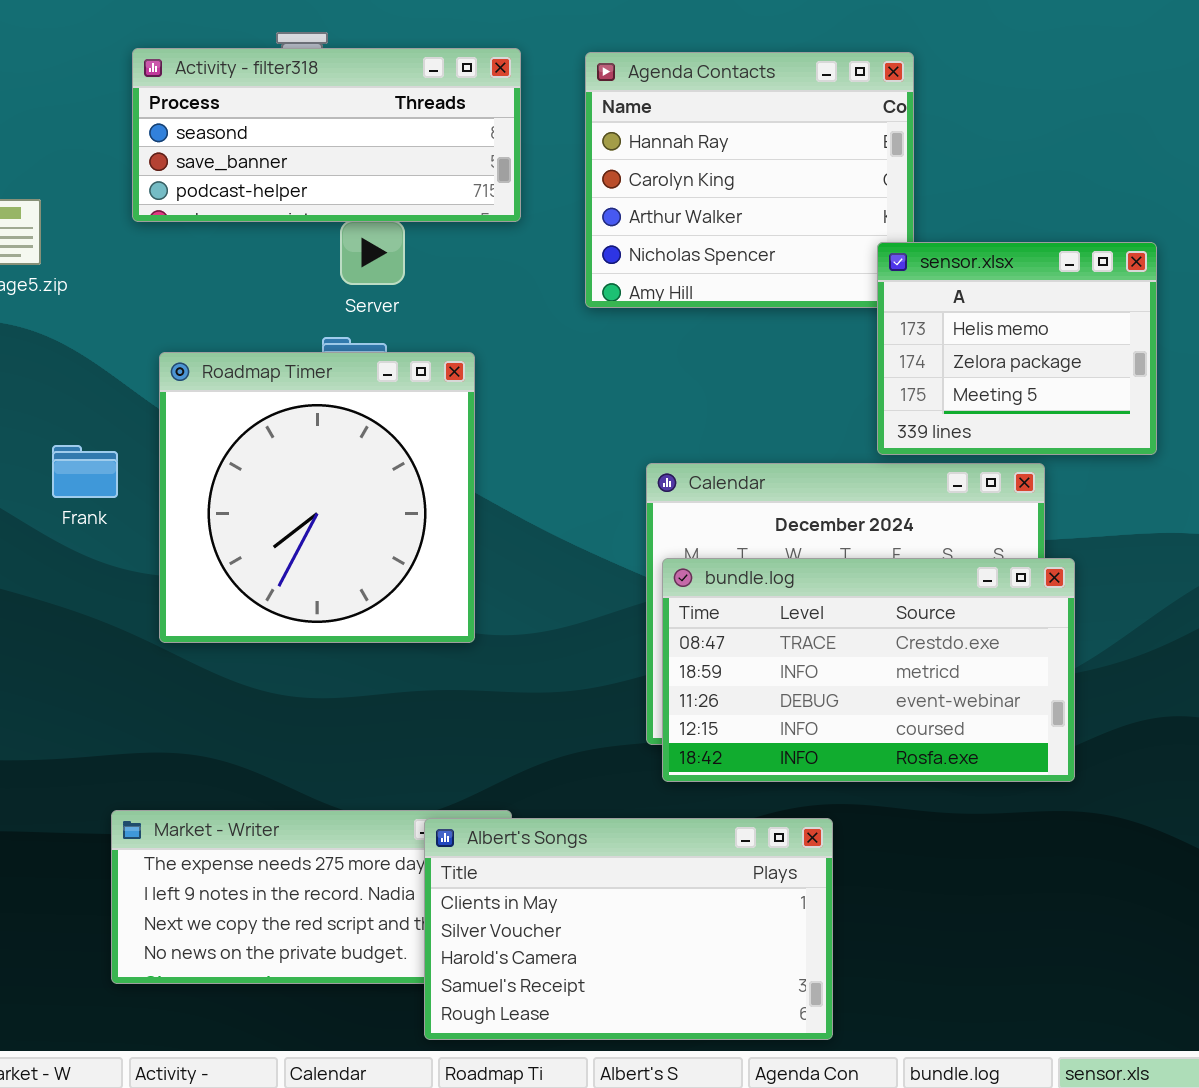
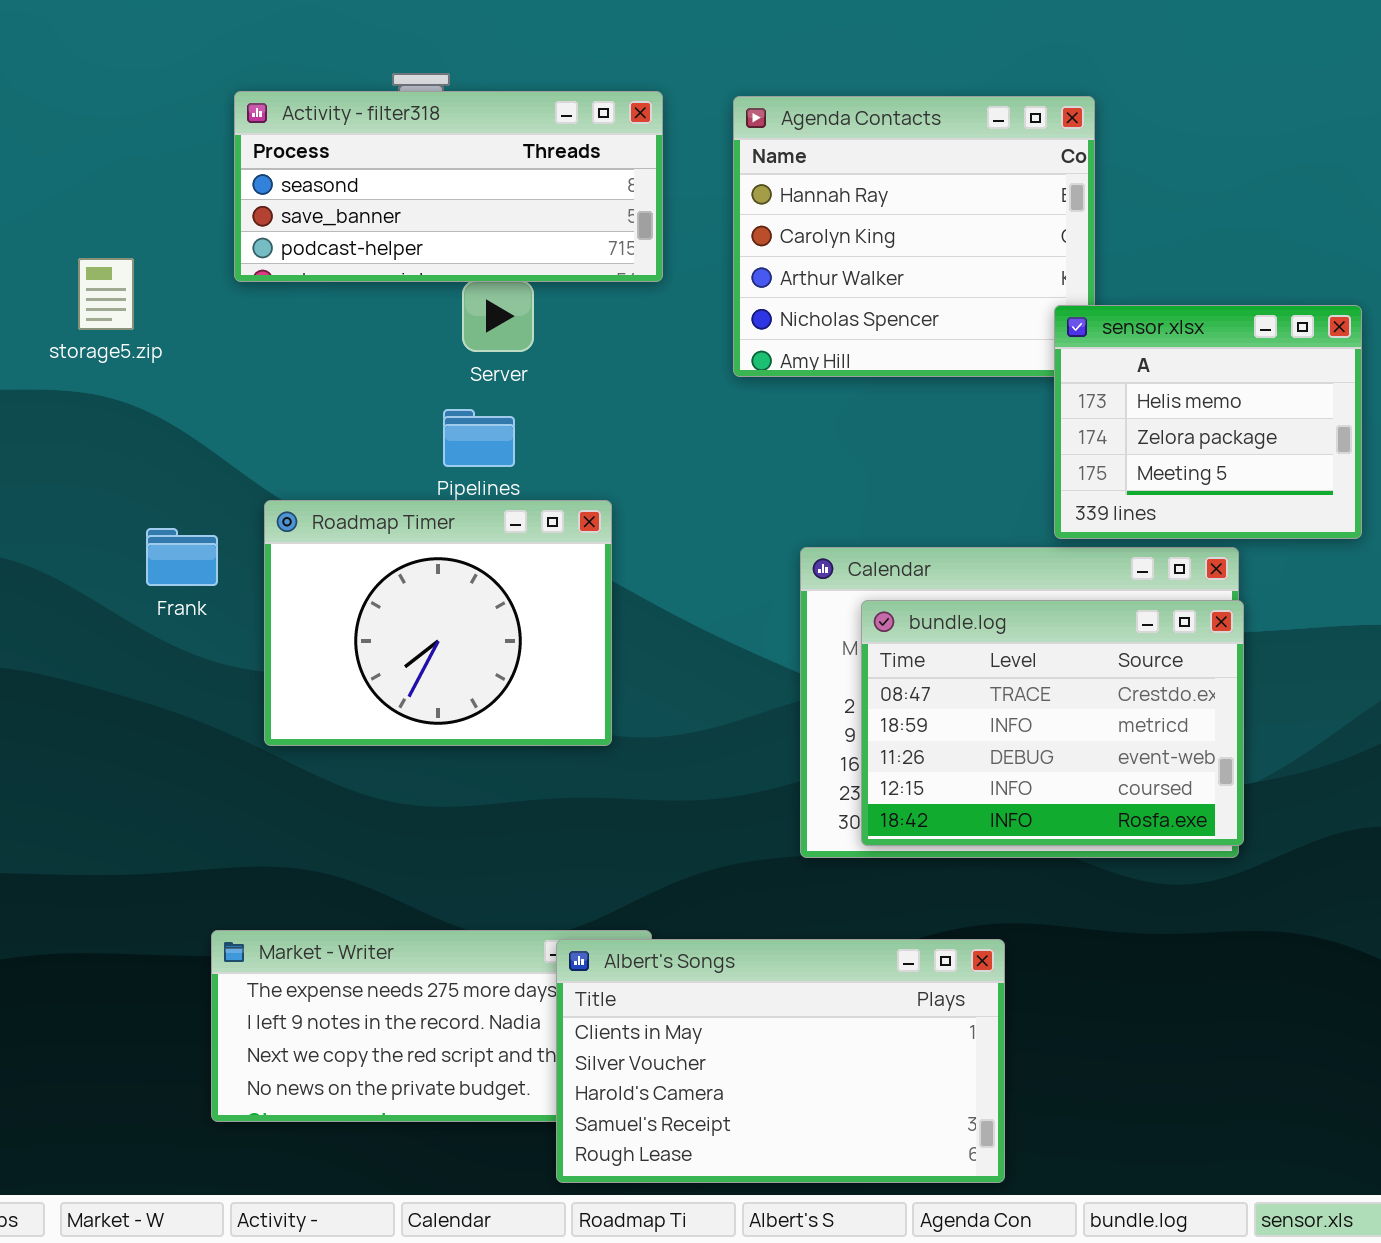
Roadmap Timer: [159,352,475,643] -> [264,500,612,746], resized
bundle.log: [662,558,1075,782] -> [861,600,1244,846], moved, resized

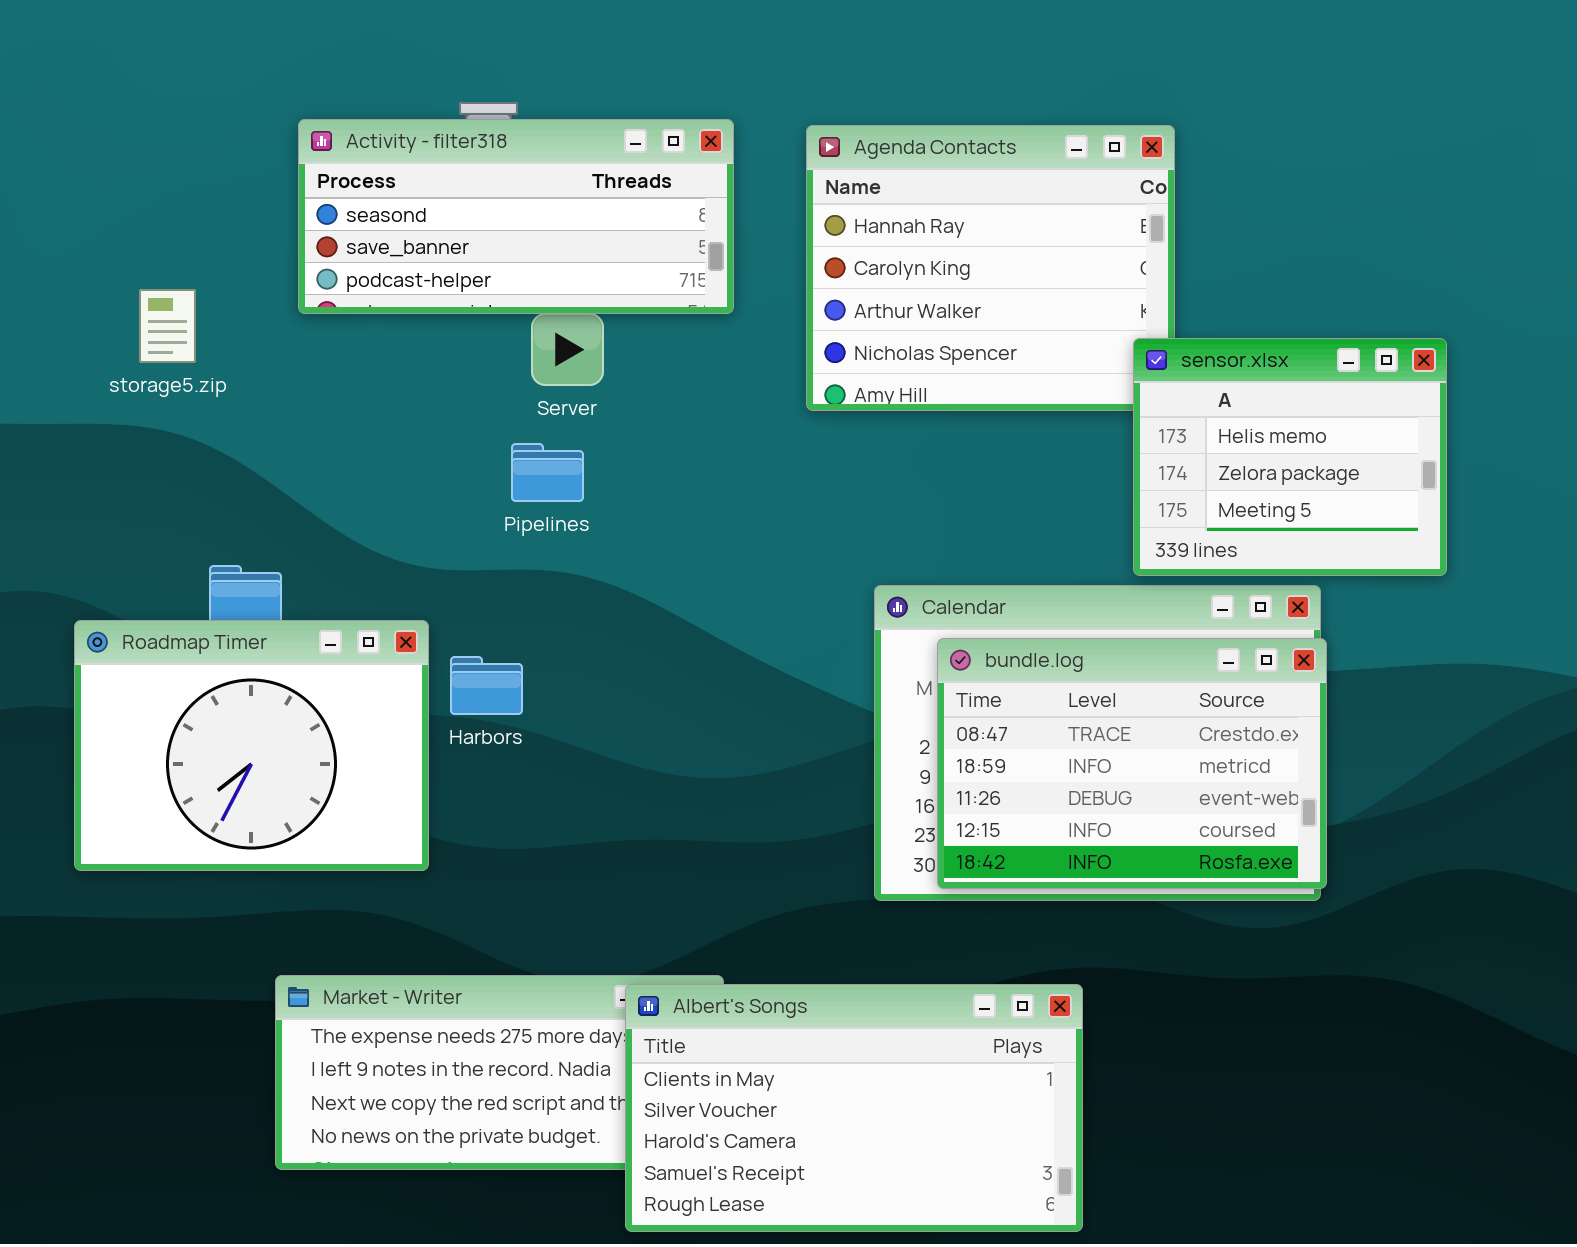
Roadmap Timer: [264,500,612,746] -> [74,620,429,871], moved

